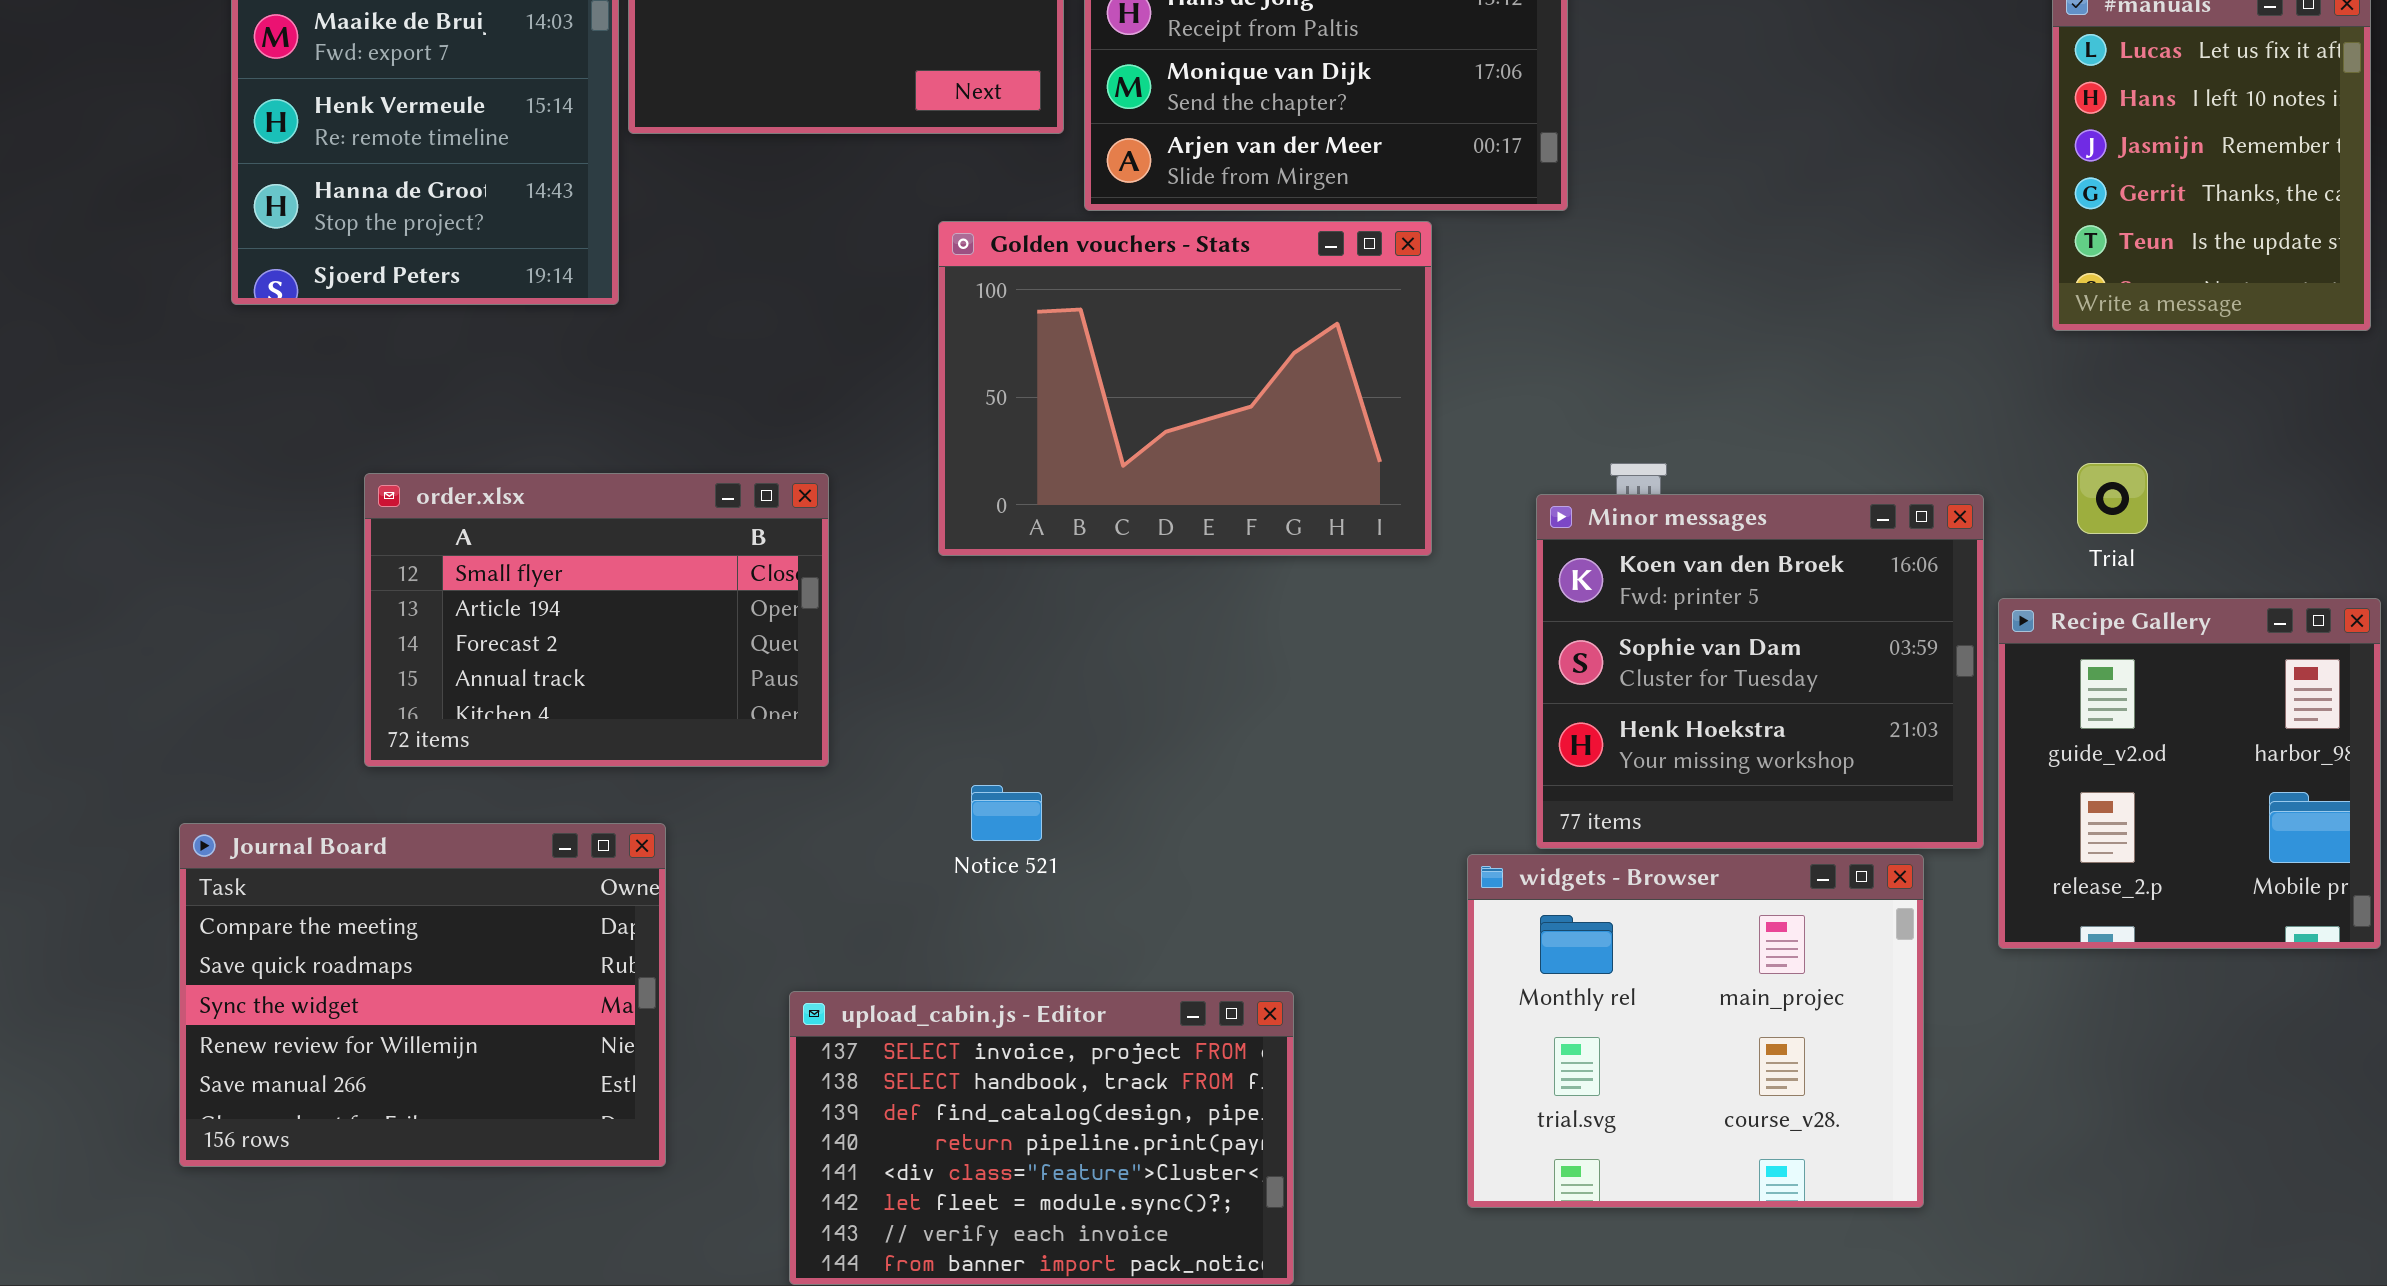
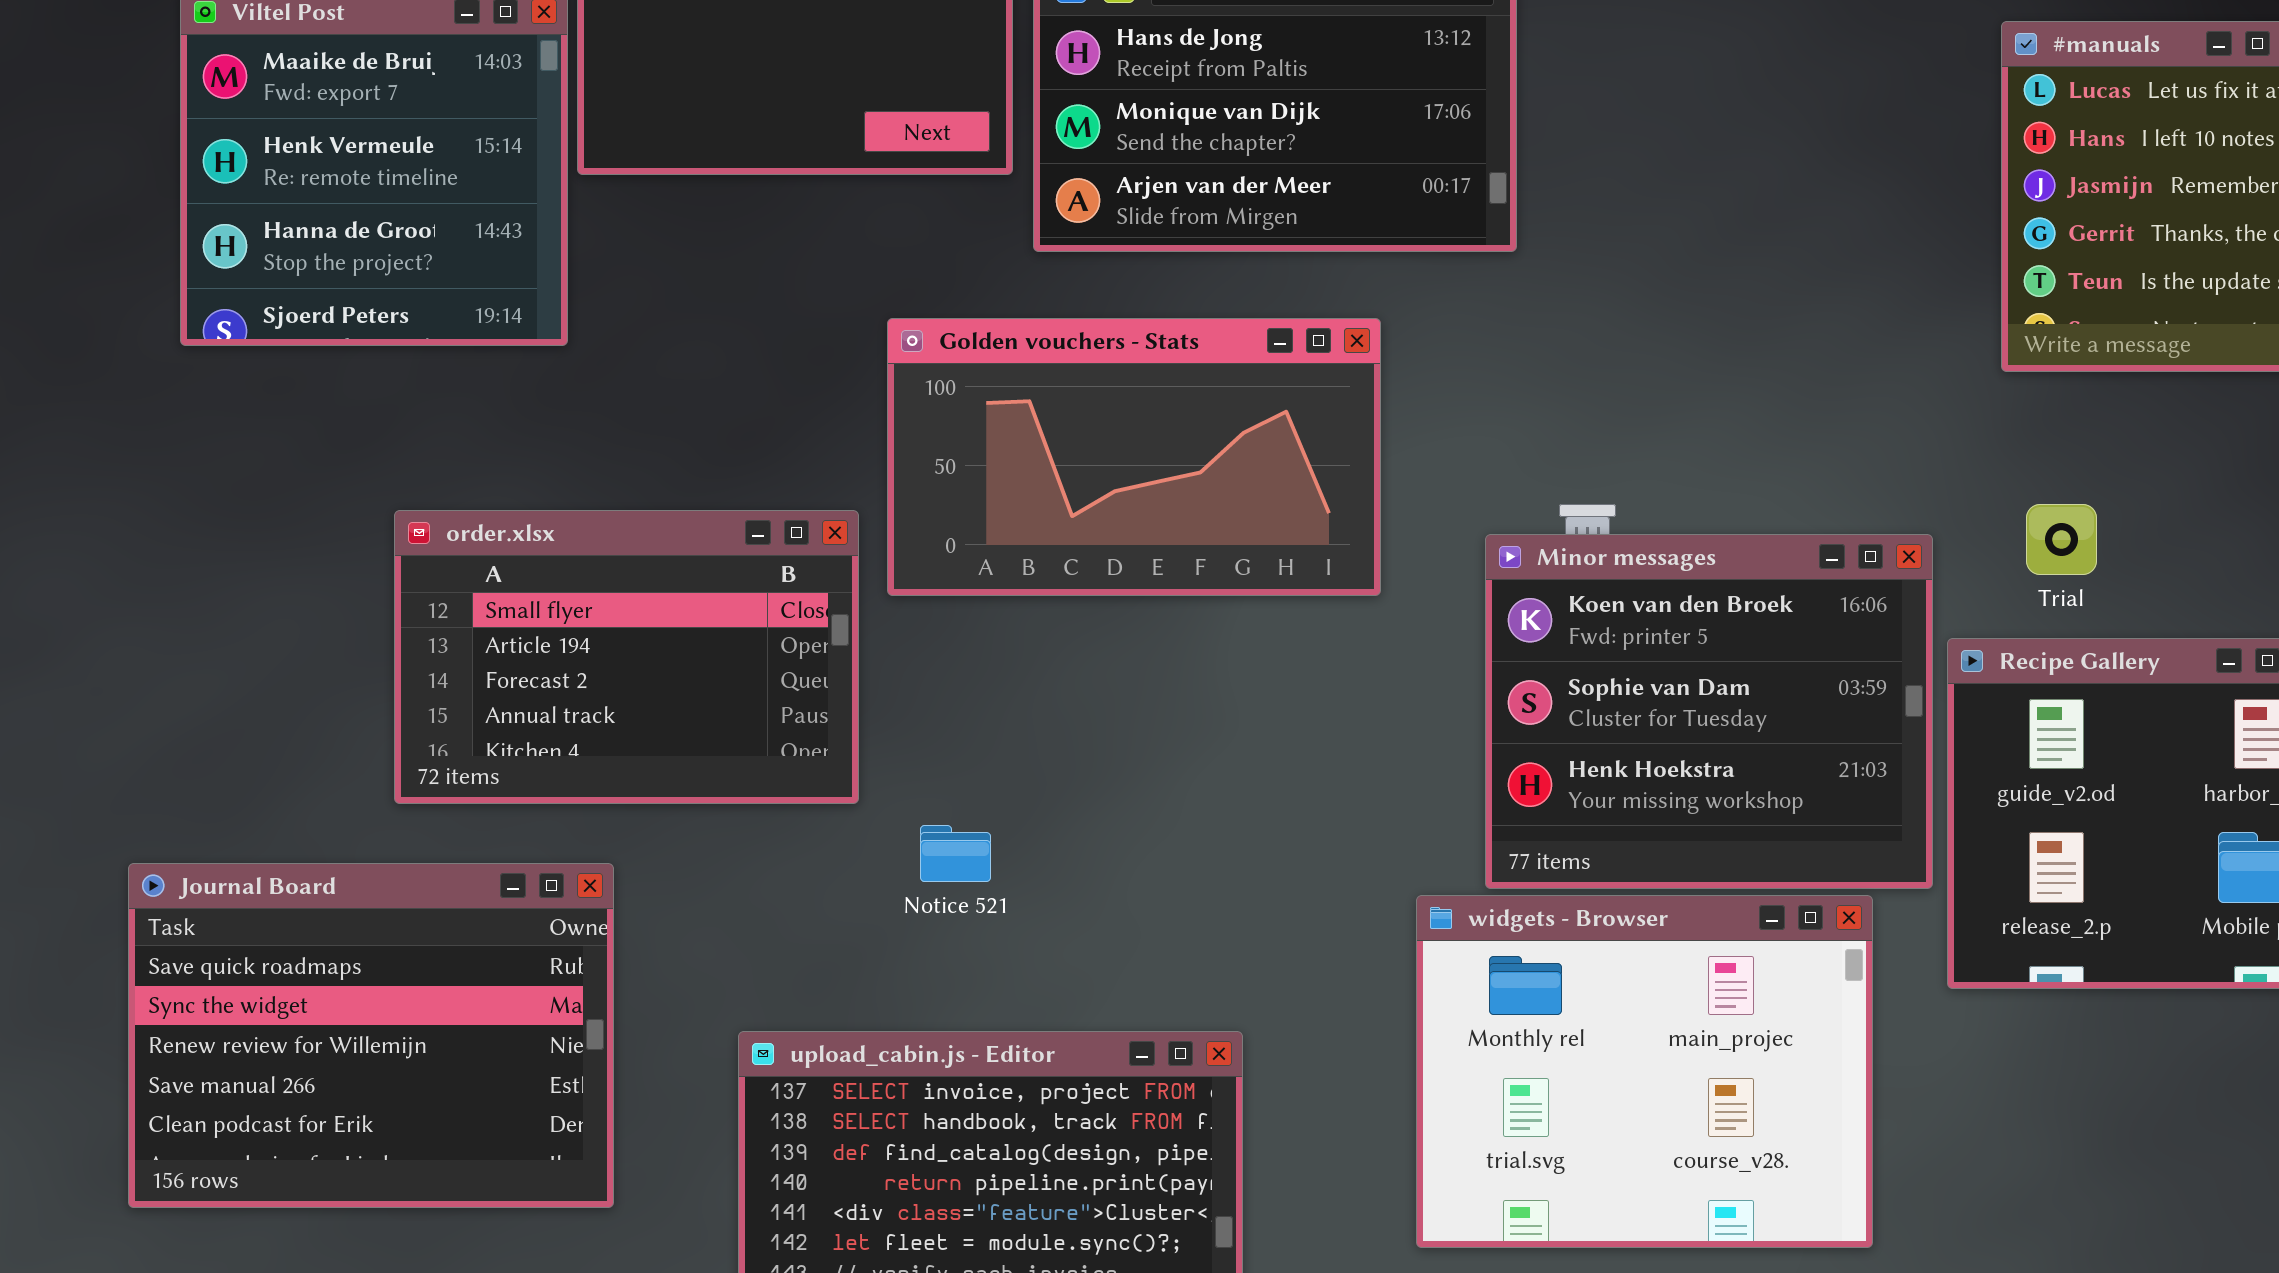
Golden vouchers - Stats: [938,221,1432,556] -> [887,318,1381,596], resized
order.xlsx: [364,473,829,767] -> [394,510,859,804], moved
Journal Board: [179,823,666,1167] -> [128,863,614,1208], scrolled down 1 row

